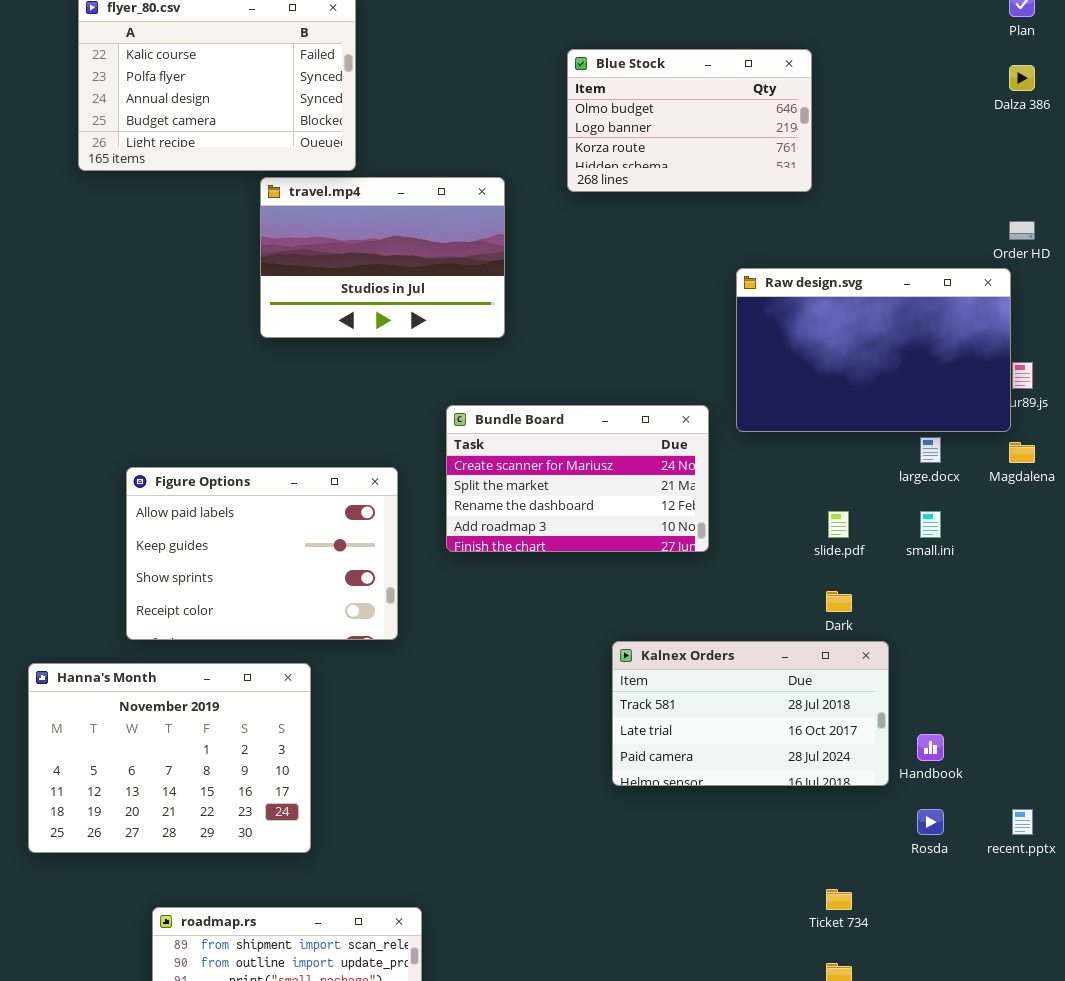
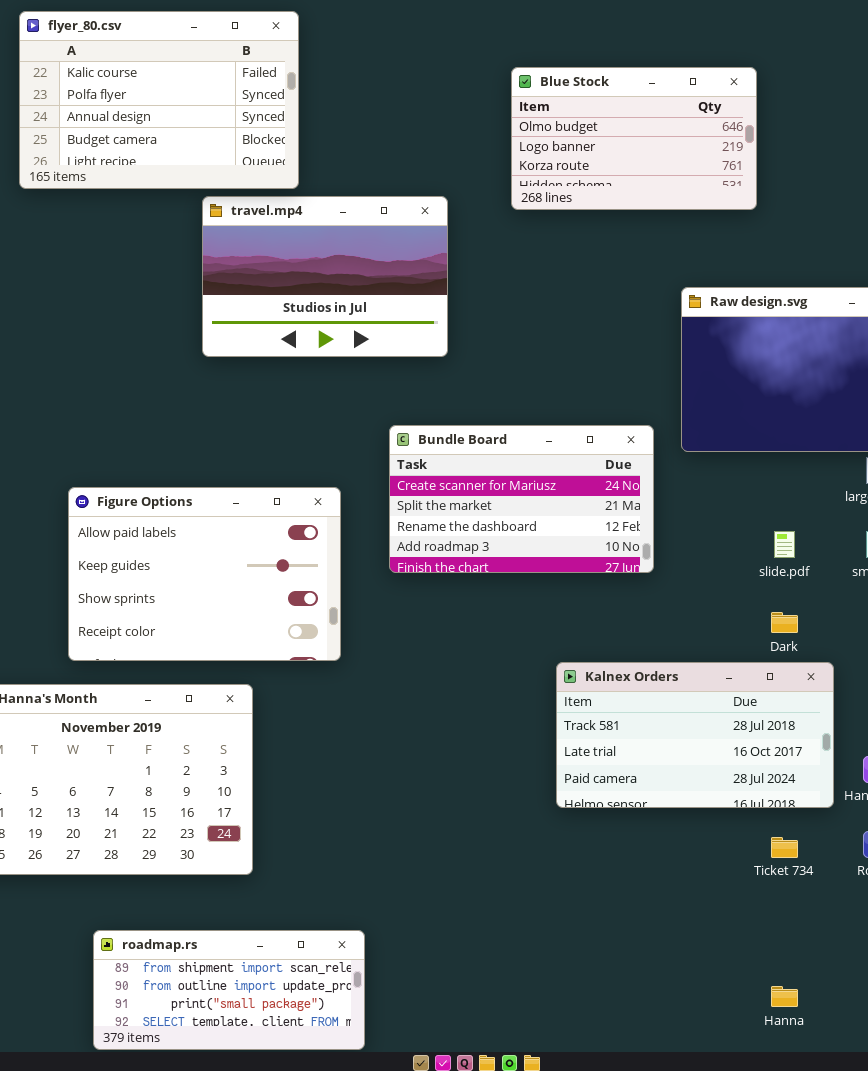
Ticket 734: [826,889,852,910] -> [771,837,798,858], moved

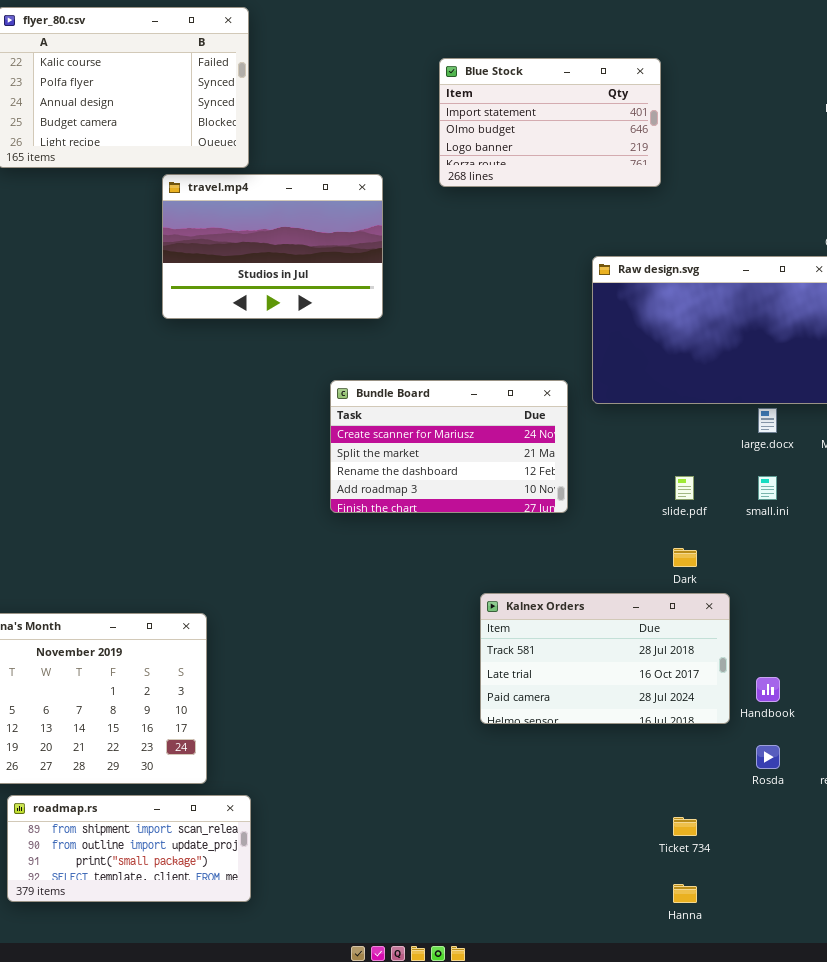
Blue Stock: [511,67,757,210] -> [439,58,661,187], scrolled up 1 row
Figure Options: [68,487,341,661] -> none, closed
Ticket 734: [771,837,798,858] -> [673,817,697,836], moved
roadmap.rs: [93,930,365,1050] -> [7,795,251,902], moved

